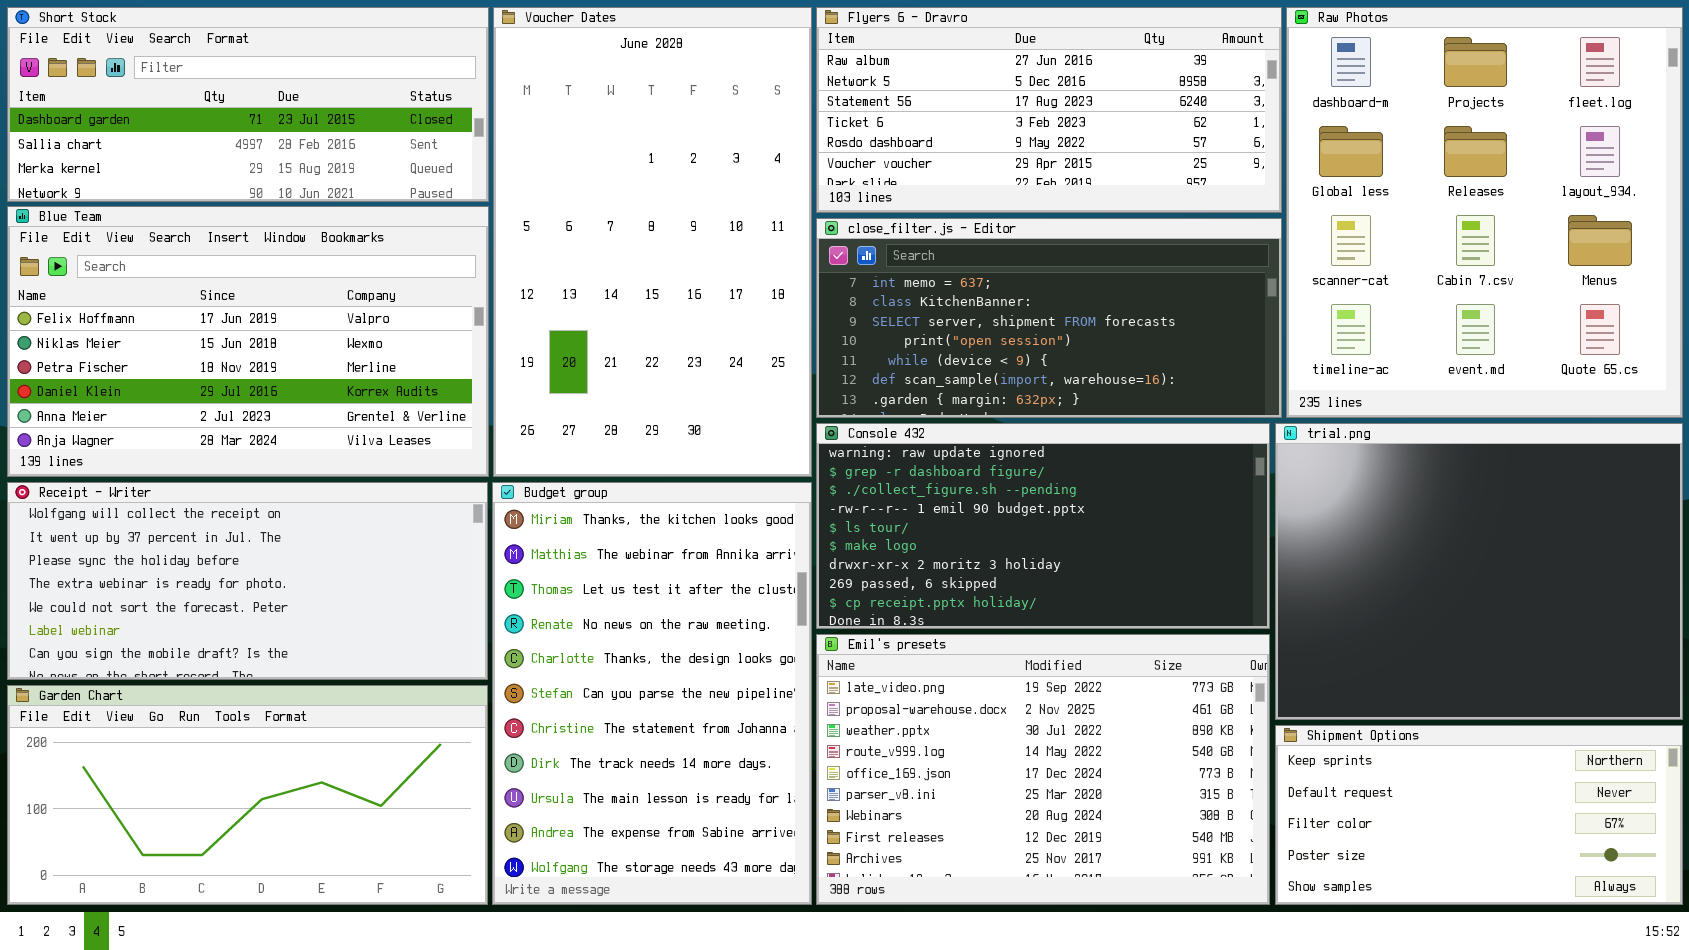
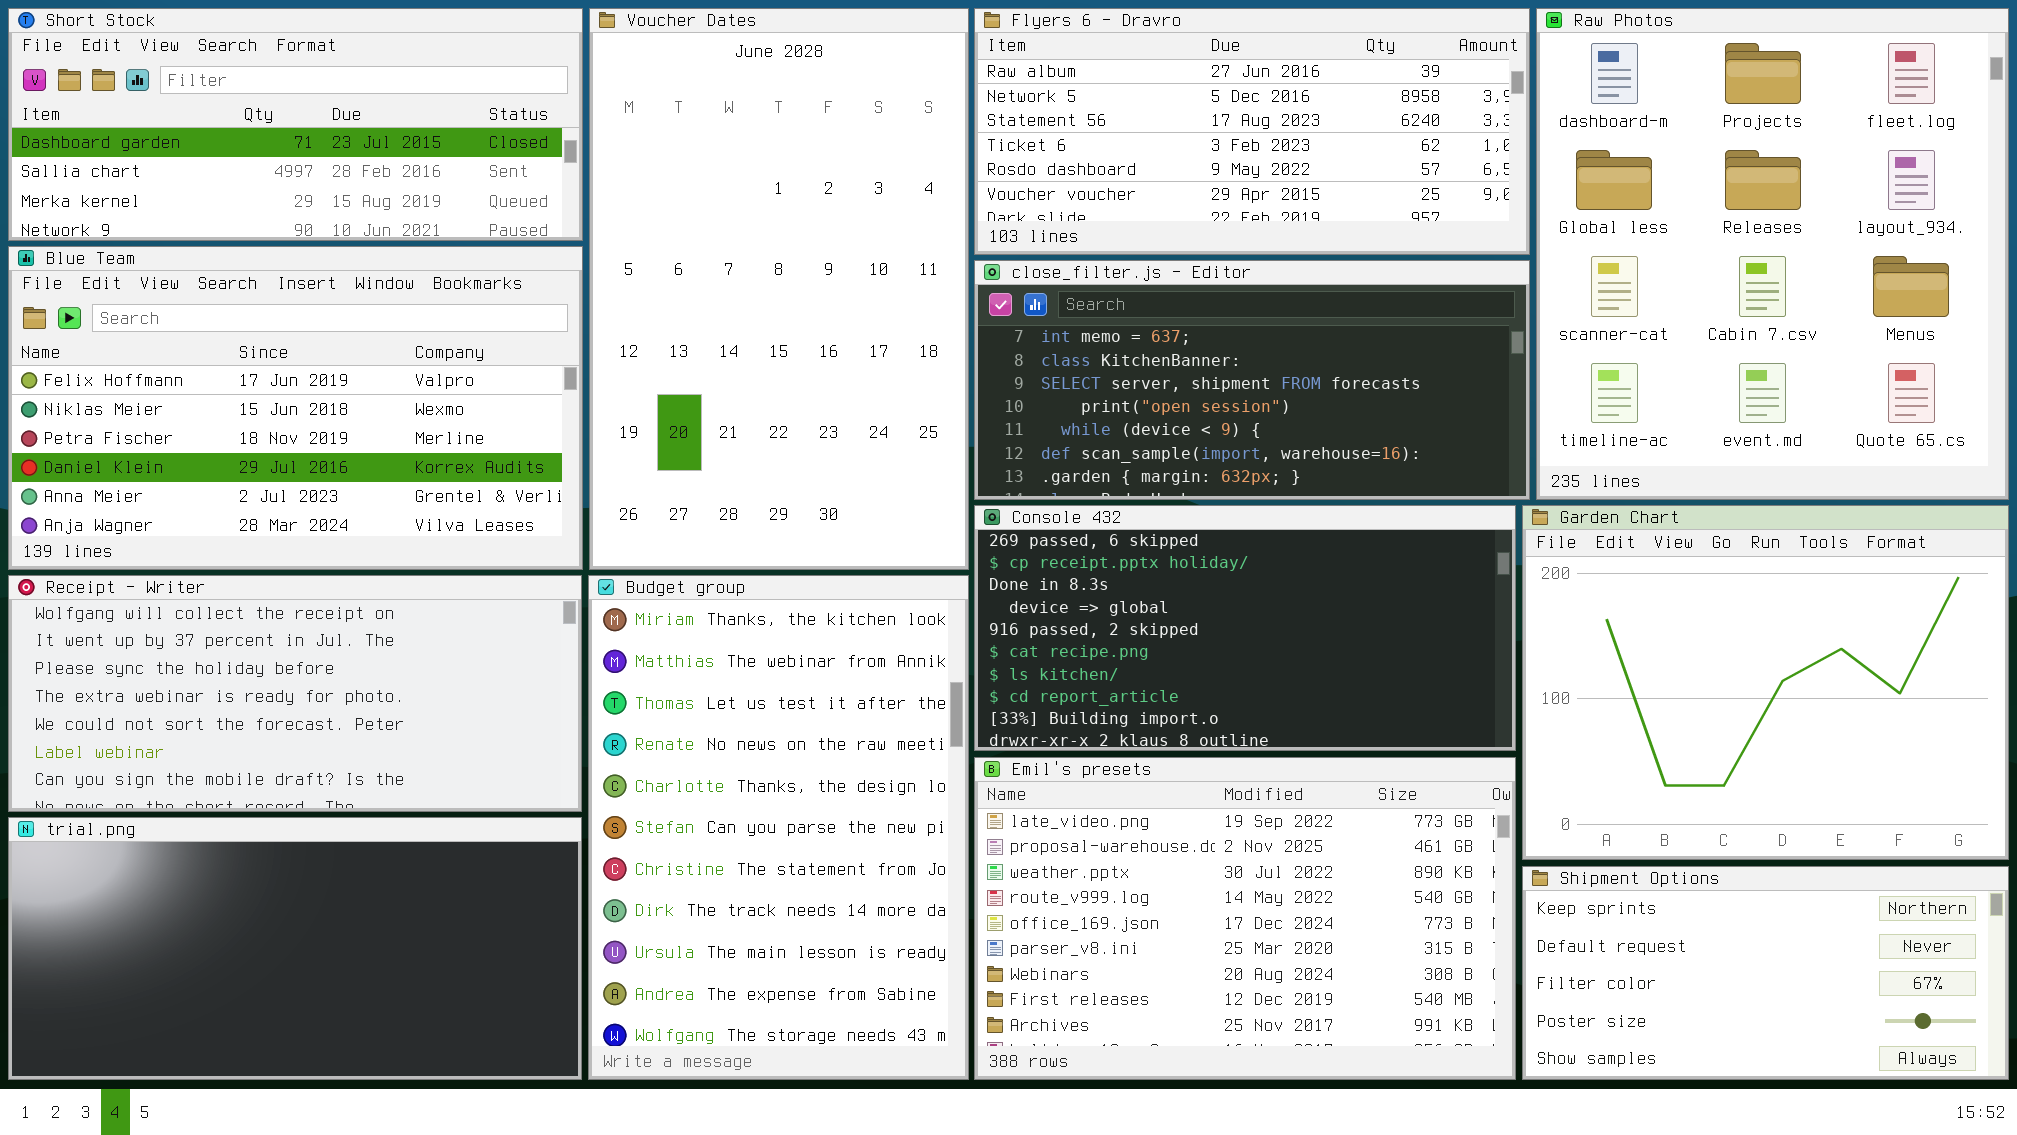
Console 432: [816,423,1270,629] -> [974,505,1516,751], scrolled down 7 rows
trial.png: [1275,423,1683,720] -> [8,817,582,1080], moved, resized
Garden Chart: [7,685,488,905] -> [1522,505,2009,860], moved, resized

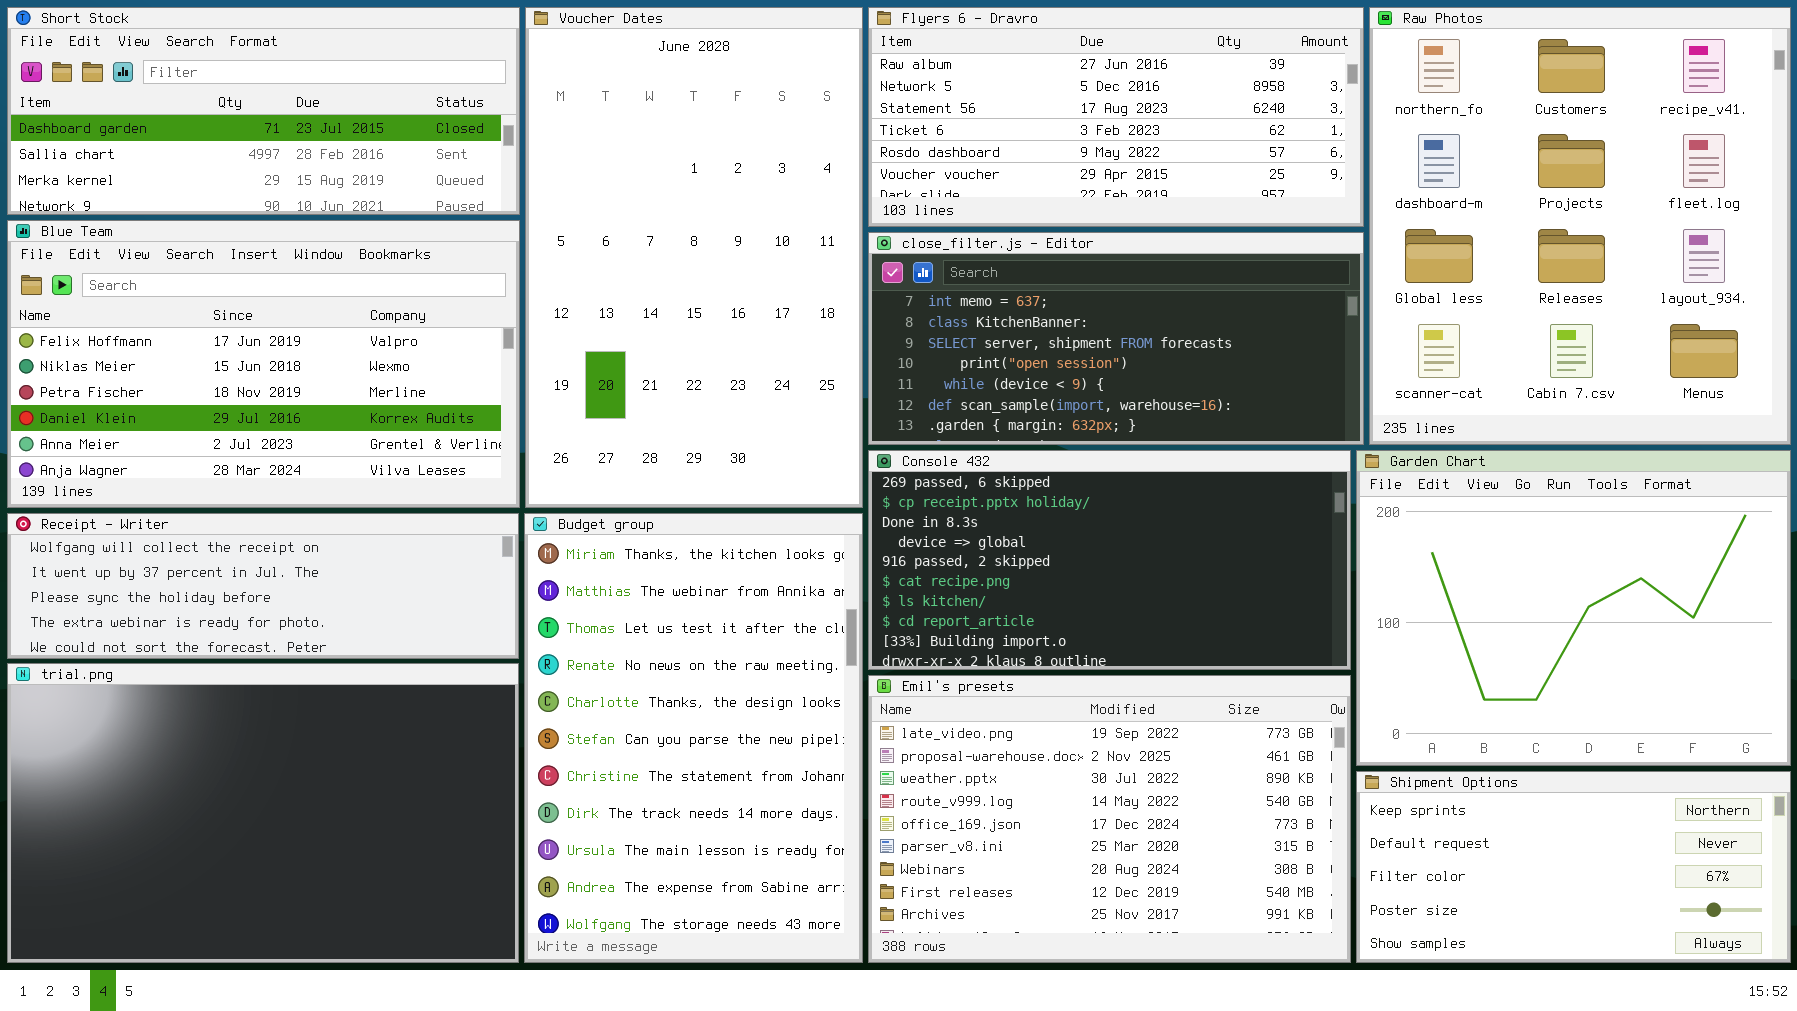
Raw Photos: [1536,8,2009,500] -> [1369,7,1791,445], scrolled up 1 row
Receipt - Writer: [8,575,582,812] -> [7,513,519,659], resized
trial.png: [8,817,582,1080] -> [7,663,519,963], resized

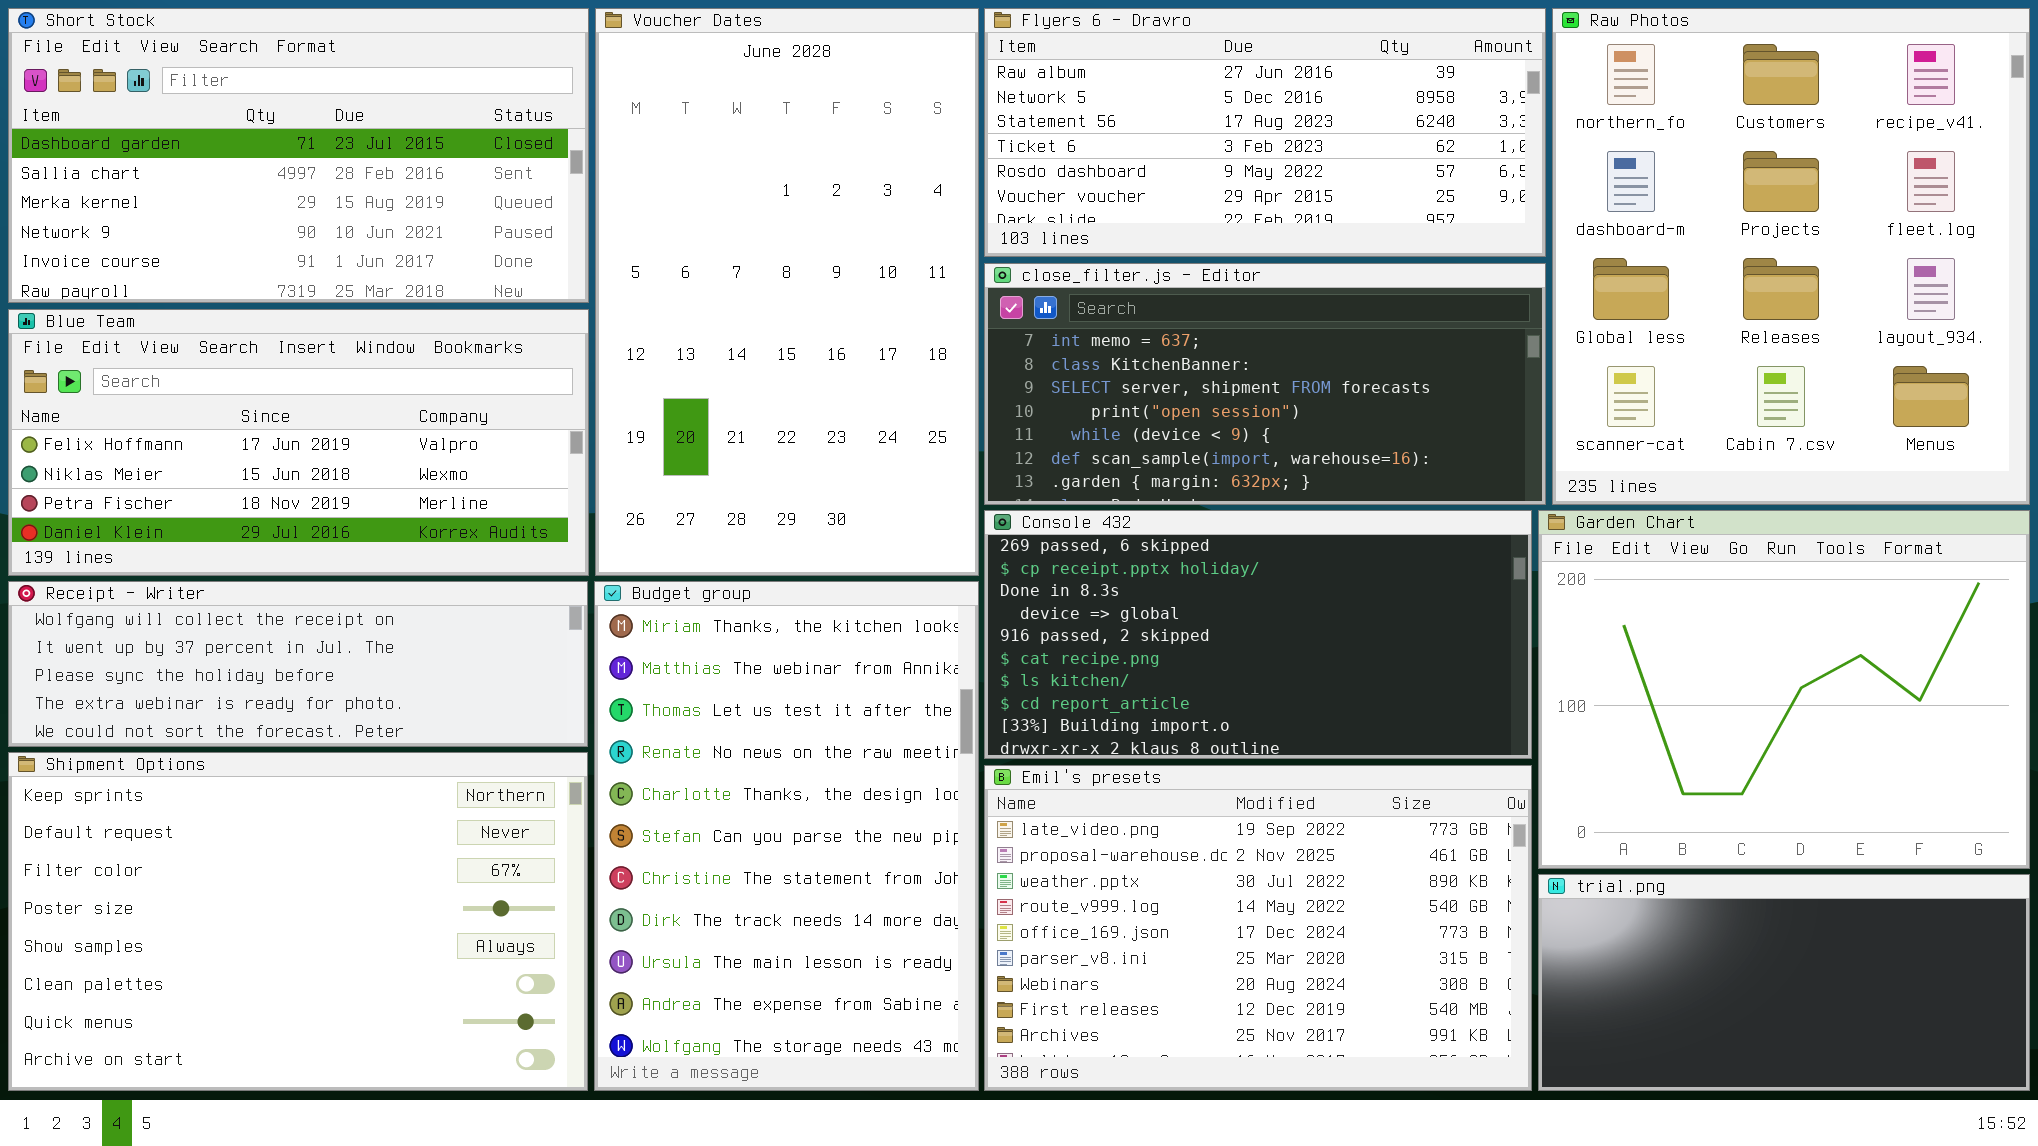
Short Stock: [7,7,520,215] -> [8,8,589,303], resized
Blue Team: [7,220,520,508] -> [8,309,589,576], resized
trial.png: [7,663,519,963] -> [1538,874,2030,1091], moved, resized
Shipment Options: [1356,771,1791,963] -> [8,752,588,1091], moved, resized

